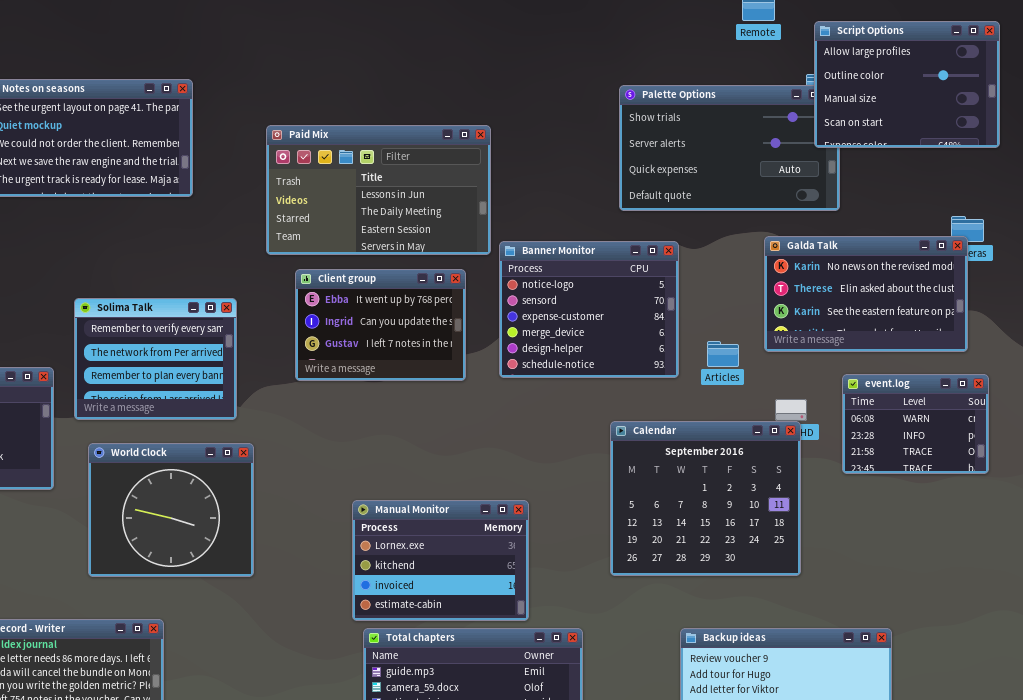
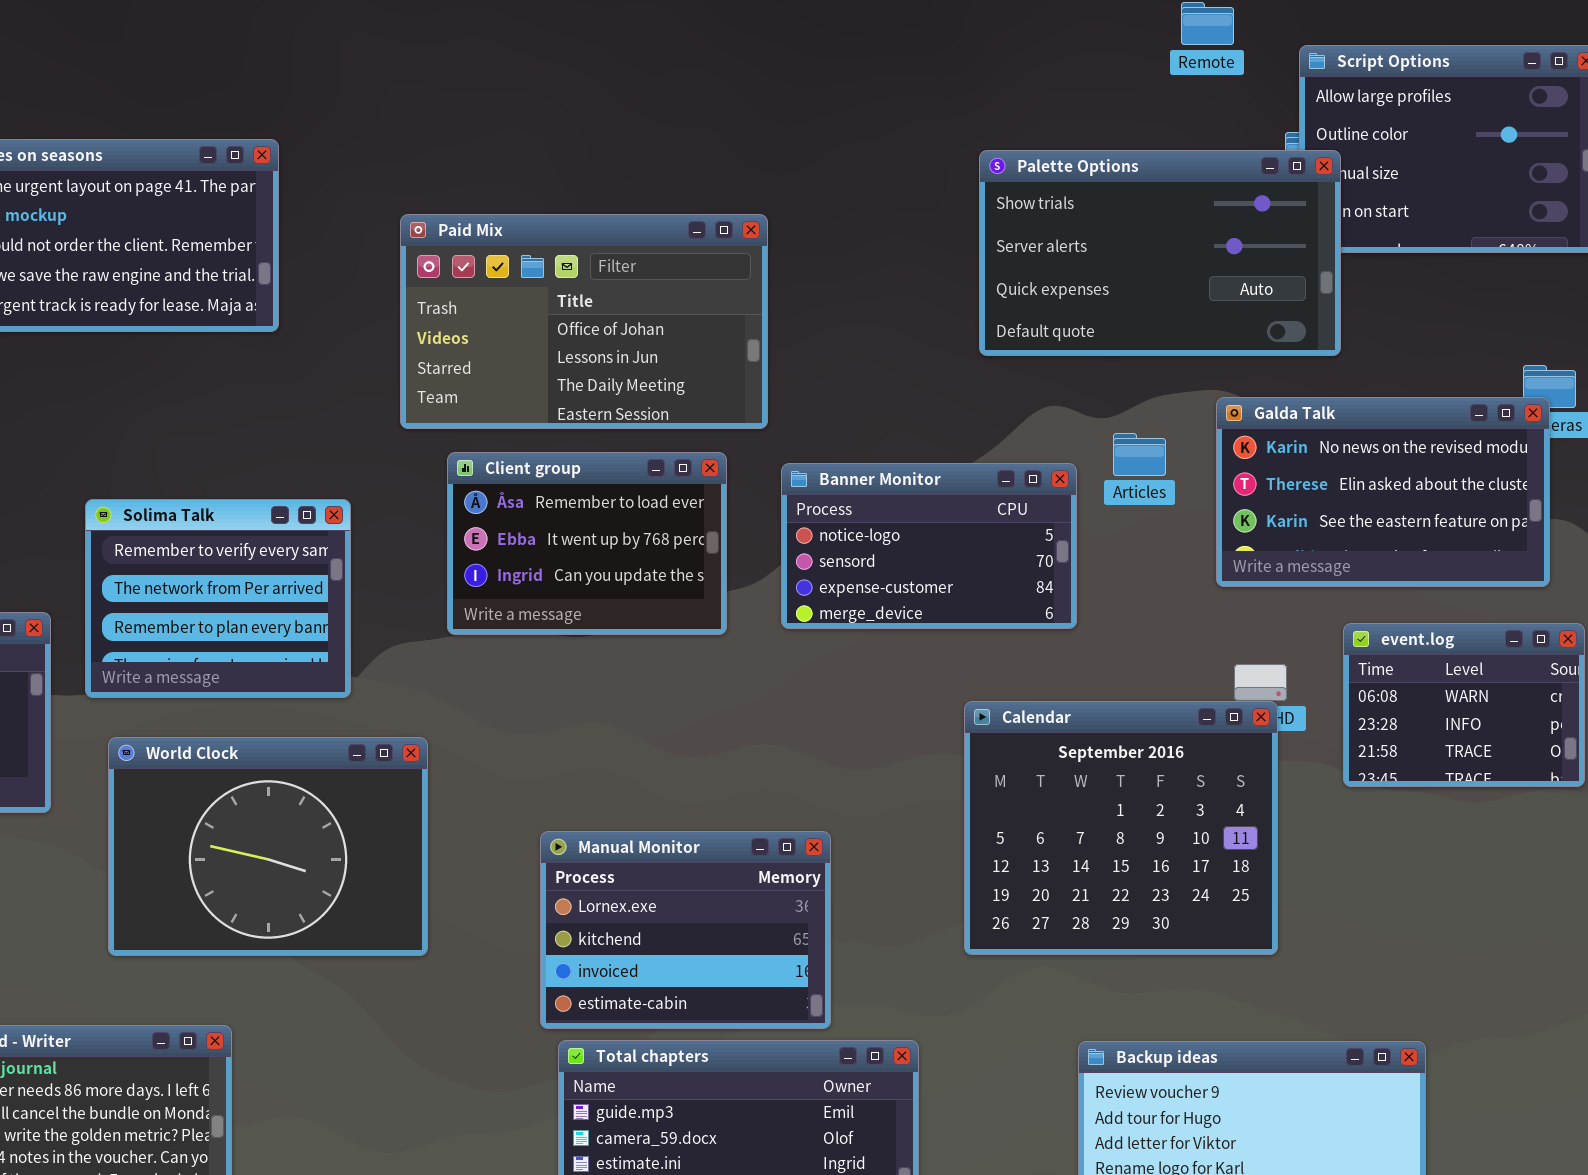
Palette Options: [619,85,840,211] -> [979,150,1341,356], raised
Paid Mix: [266,125,491,255] -> [400,214,768,429], scrolled up 1 row
Banner Monitor: [499,241,679,378] -> [781,463,1077,629], resized
Client group: [295,269,466,381] -> [447,452,727,635], scrolled up 1 row
Articles: [707,341,739,367] -> [1113,433,1166,476], moved
World Clock: [88,443,254,577] -> [108,737,428,956], resized

